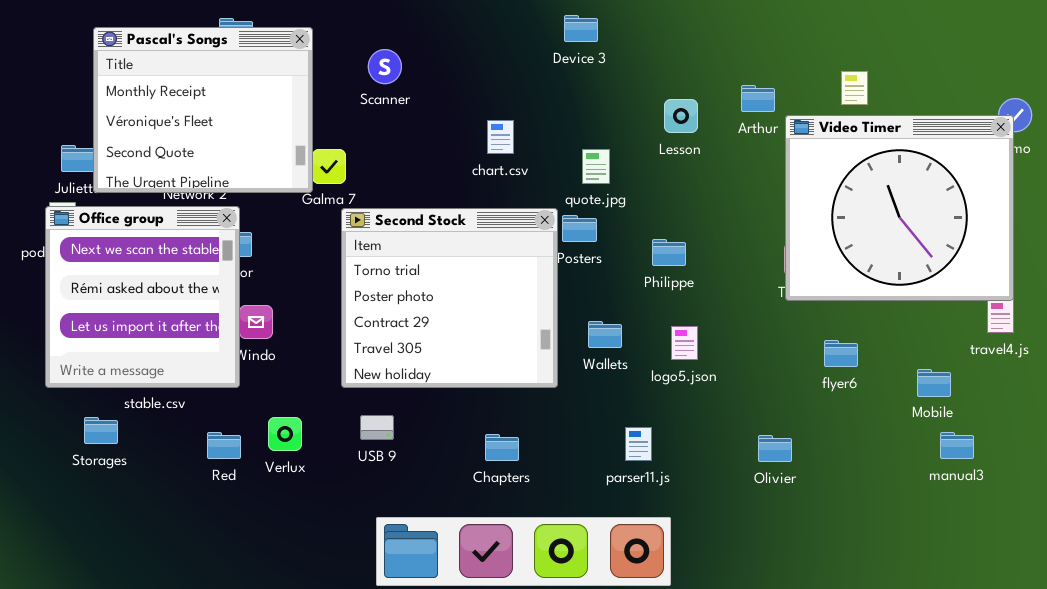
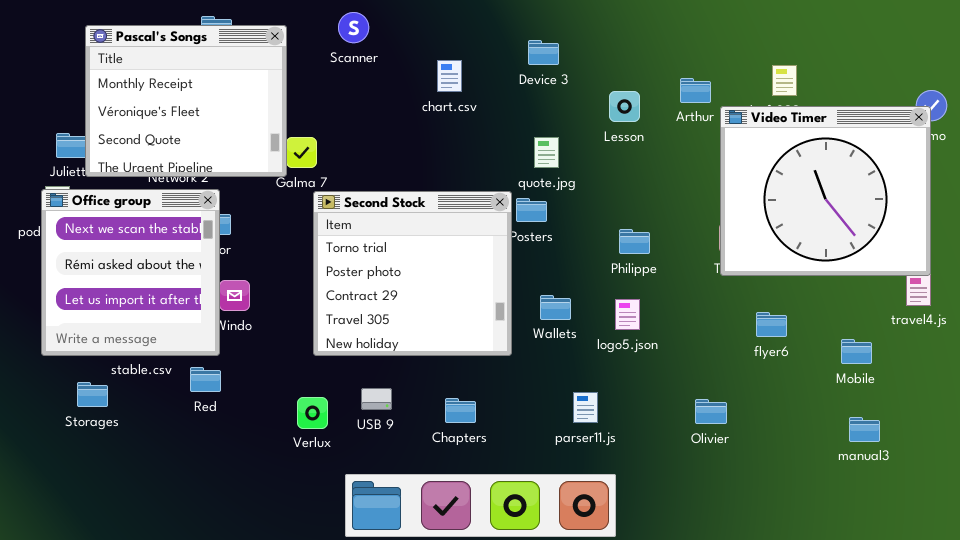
Device 3: [564,15,598,42] -> [528,40,559,65], moved
Scanner: [368,49,402,84] -> [338,12,369,43], moved
chart.csv: [487,120,514,154] -> [437,60,462,92], moved
Philippe: [652,239,686,266] -> [619,229,650,254], moved
USB 9: [360,415,394,440] -> [361,388,392,410], moved
Verlux: [268,417,302,451] -> [297,397,328,429], moved
Red: [207,432,241,459] -> [190,367,221,392], moved
manual3: [940,432,974,459] -> [849,417,880,442], moved

